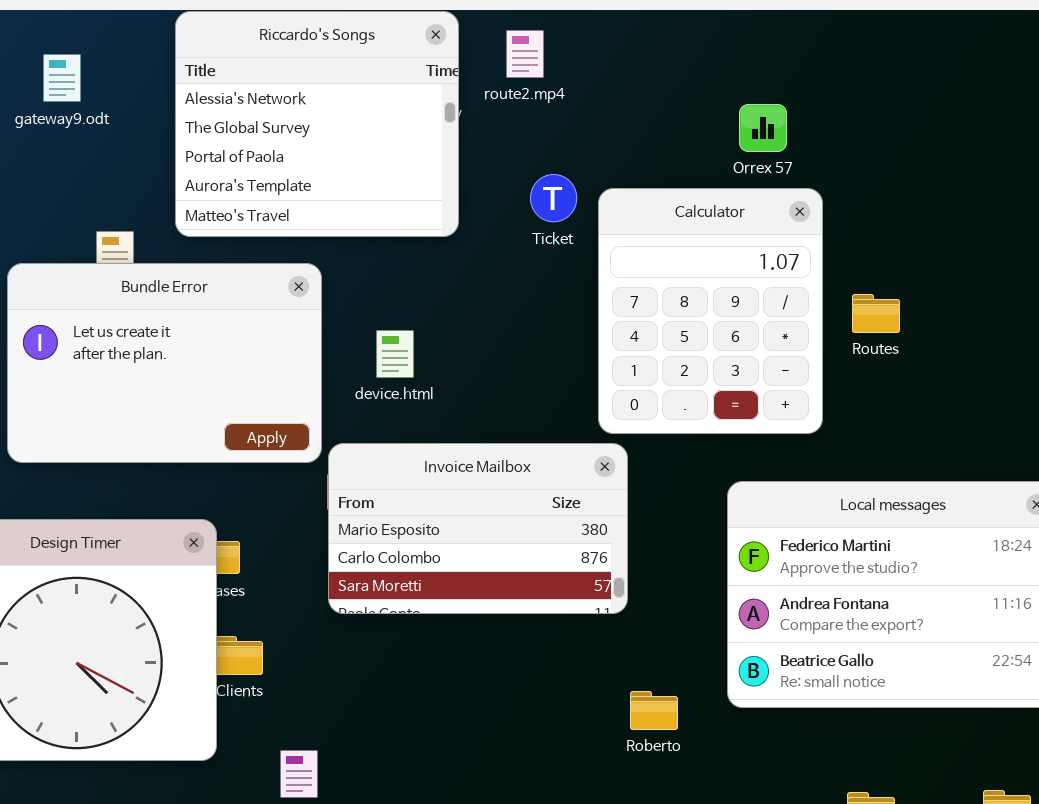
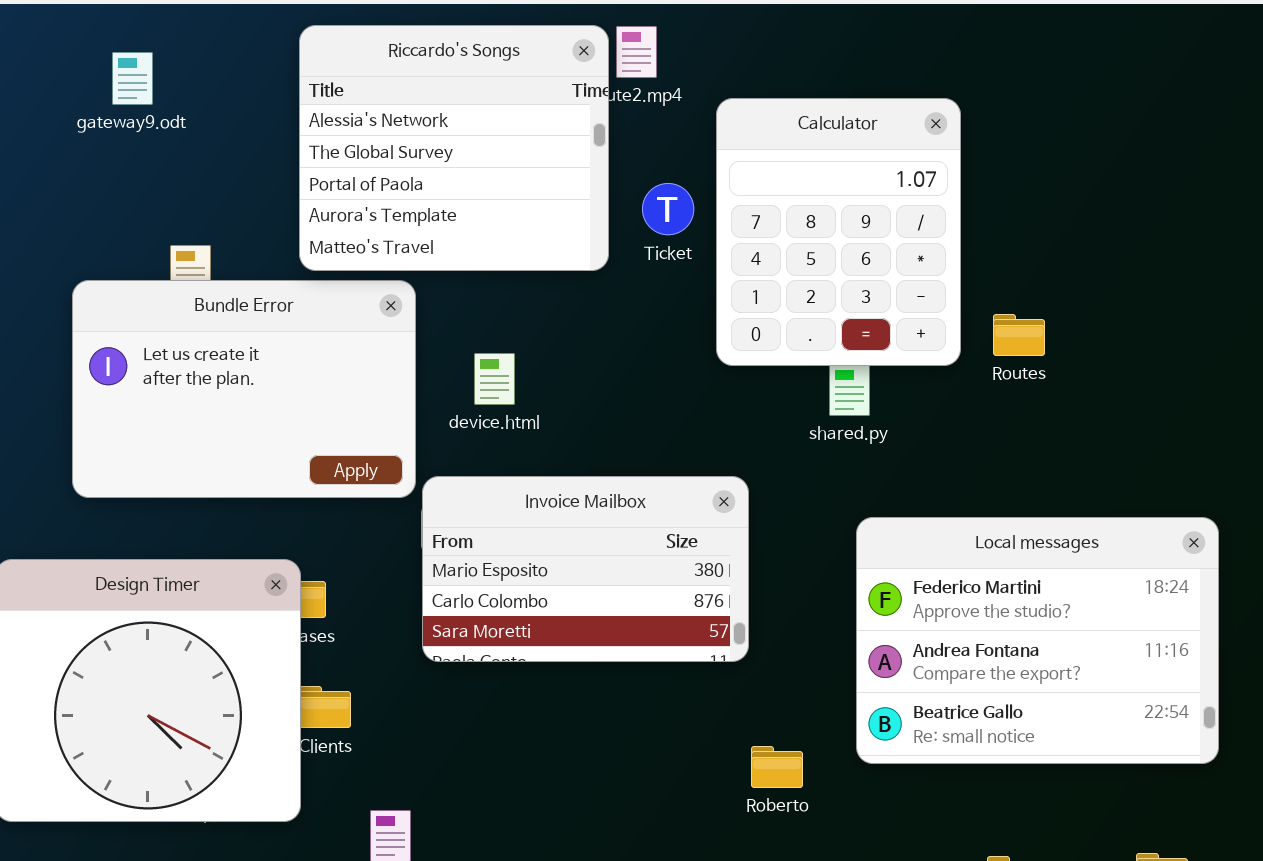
Riccardo's Songs: [175,11,459,237] -> [299,25,609,271], moved
Calculator: [598,188,823,434] -> [716,98,961,366], moved

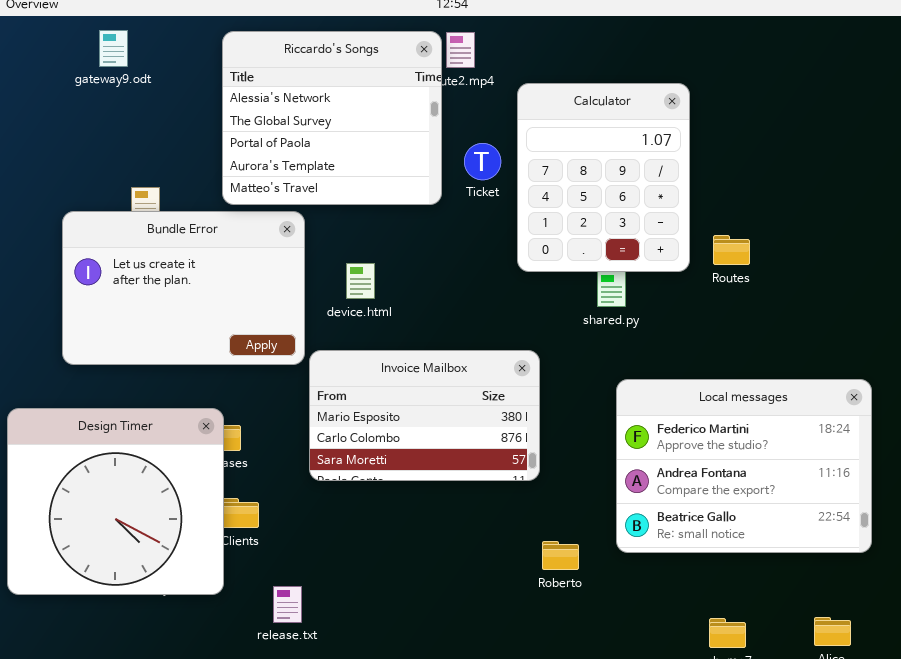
gateway9.odt: [112,52,153,105] -> [99,30,128,67], moved

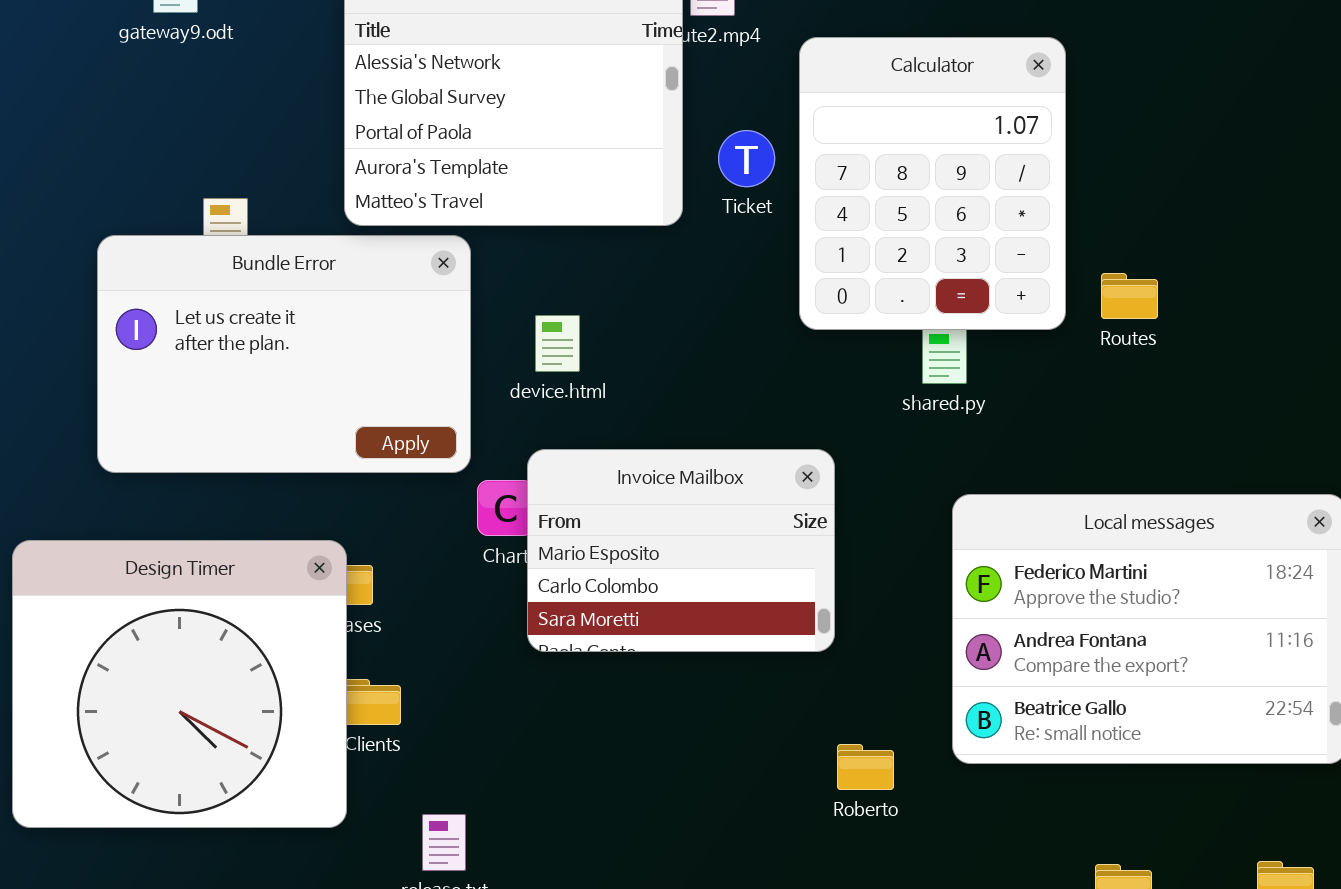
Invoice Mailbox: [309,350,540,481] -> [527,449,835,652], resized

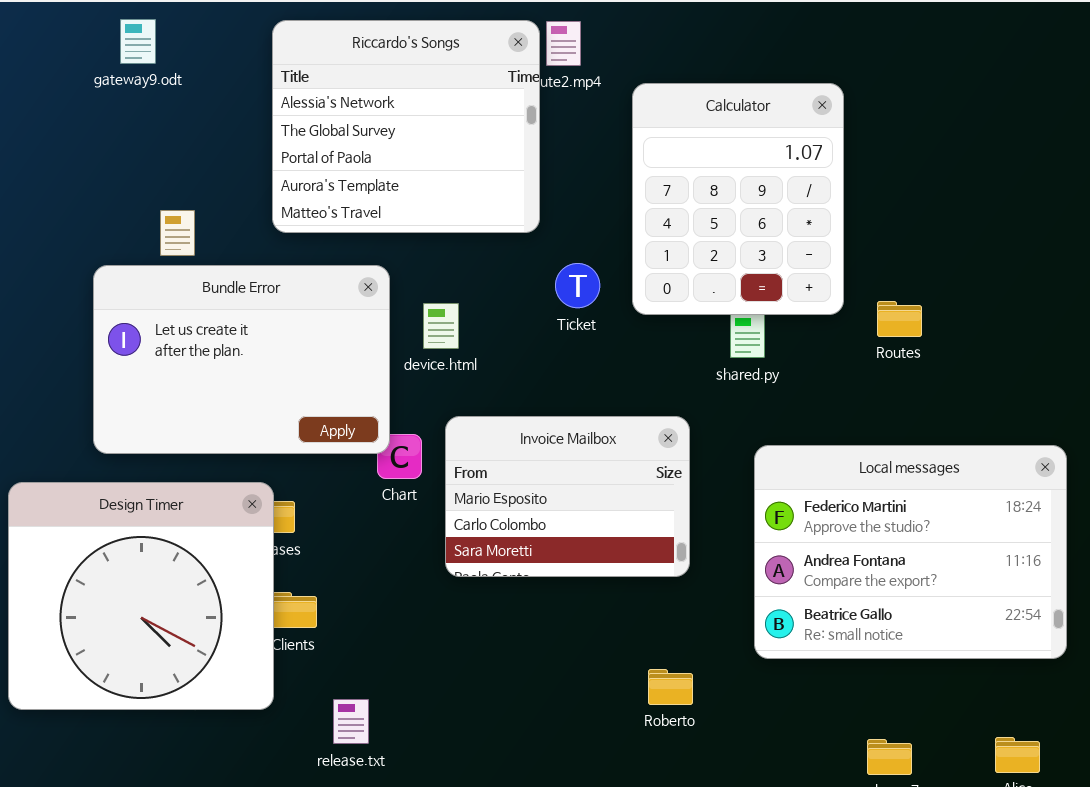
Ticket: [718,130,775,187] -> [555,263,600,308], moved
Bundle Error: [97,235,471,473] -> [93,265,390,454], moved
Routes: [1101,273,1158,319] -> [877,301,922,337], moved
Invoice Mailbox: [527,449,835,652] -> [445,416,690,577], moved
Roberto: [837,744,894,790] -> [648,669,693,705], moved

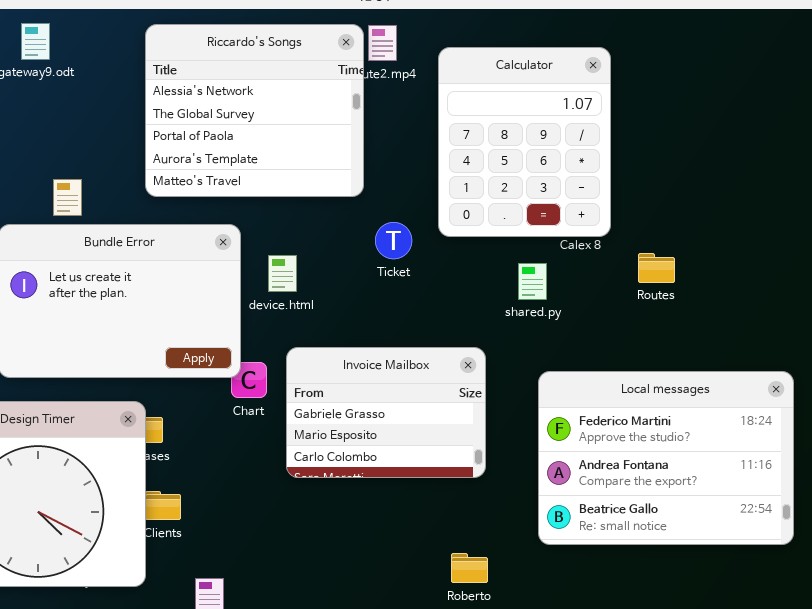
Calculator: [632,83,844,315] -> [438,47,611,237], moved
Invoice Mailbox: [445,416,690,577] -> [286,347,486,478], scrolled up 1 row

